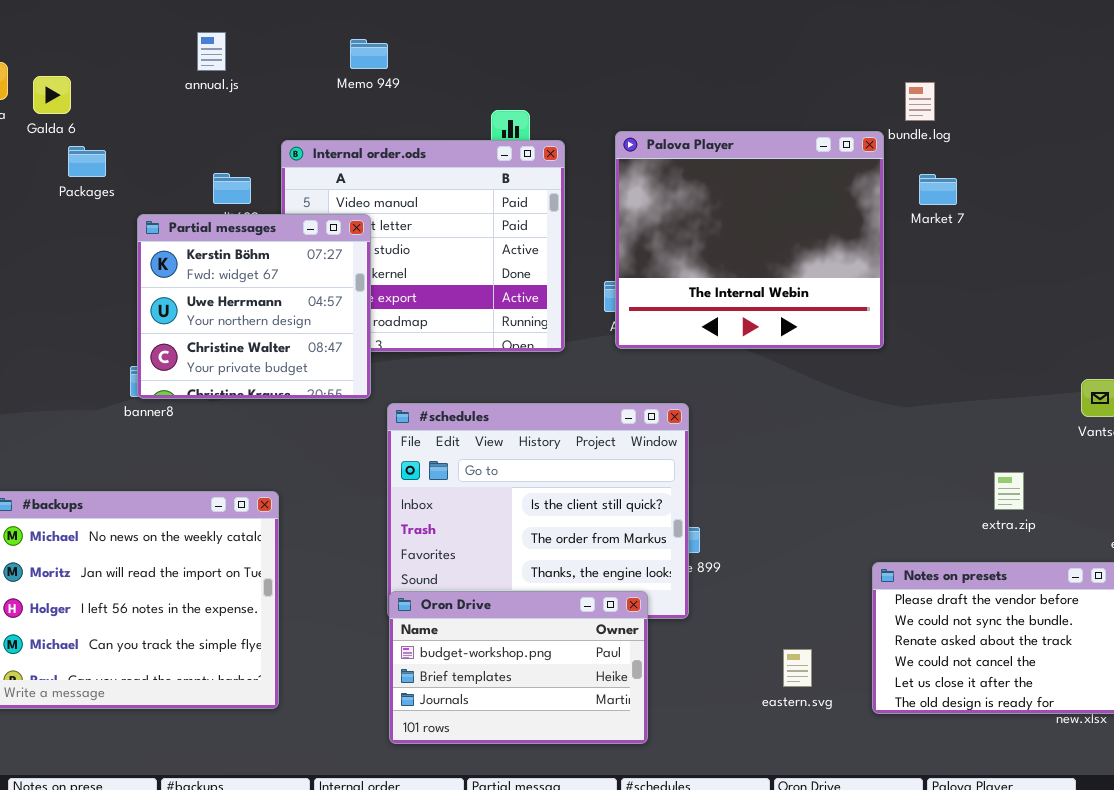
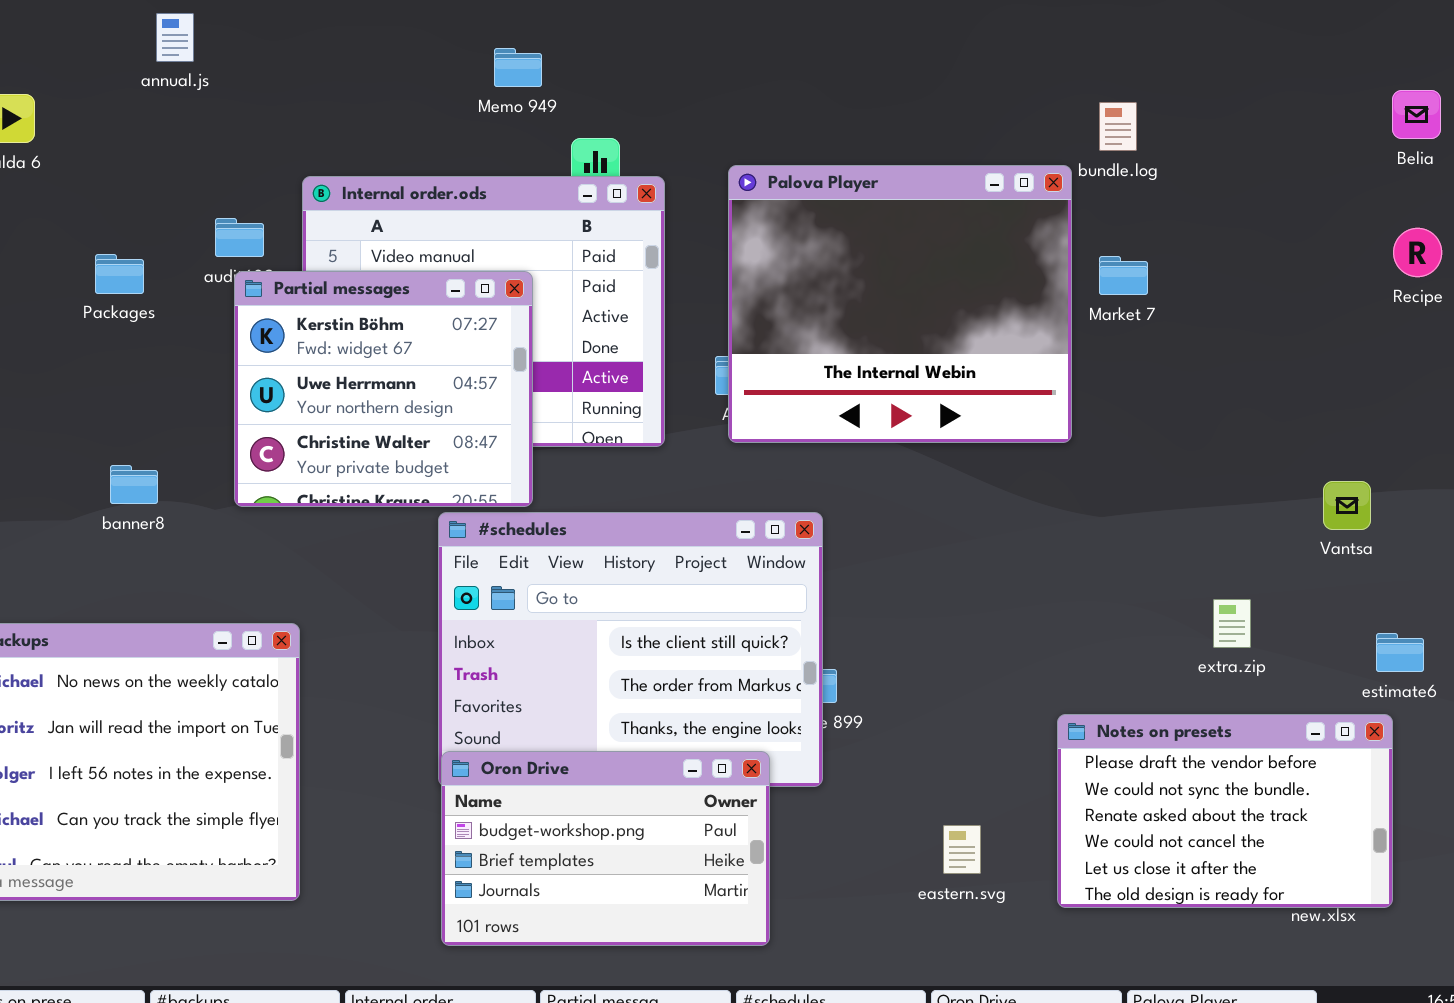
annual.js: [197,32,226,71] -> [156,13,194,62], moved
Memo 949: [350,39,388,69] -> [494,48,542,87], moved
Packages: [68,146,106,177] -> [95,254,144,294], moved
Market 7: [919,174,957,205] -> [1099,256,1148,295], moved
Partial messages: [137,214,371,399] -> [234,271,533,507], moved

